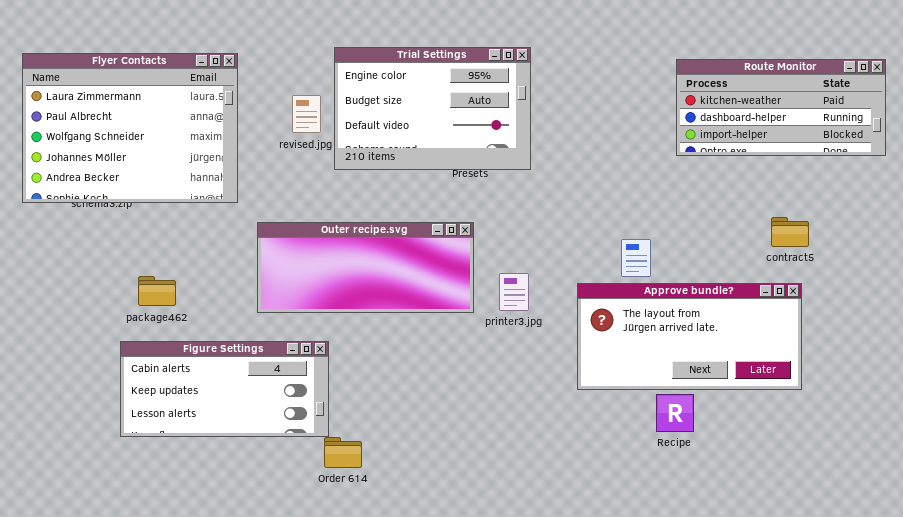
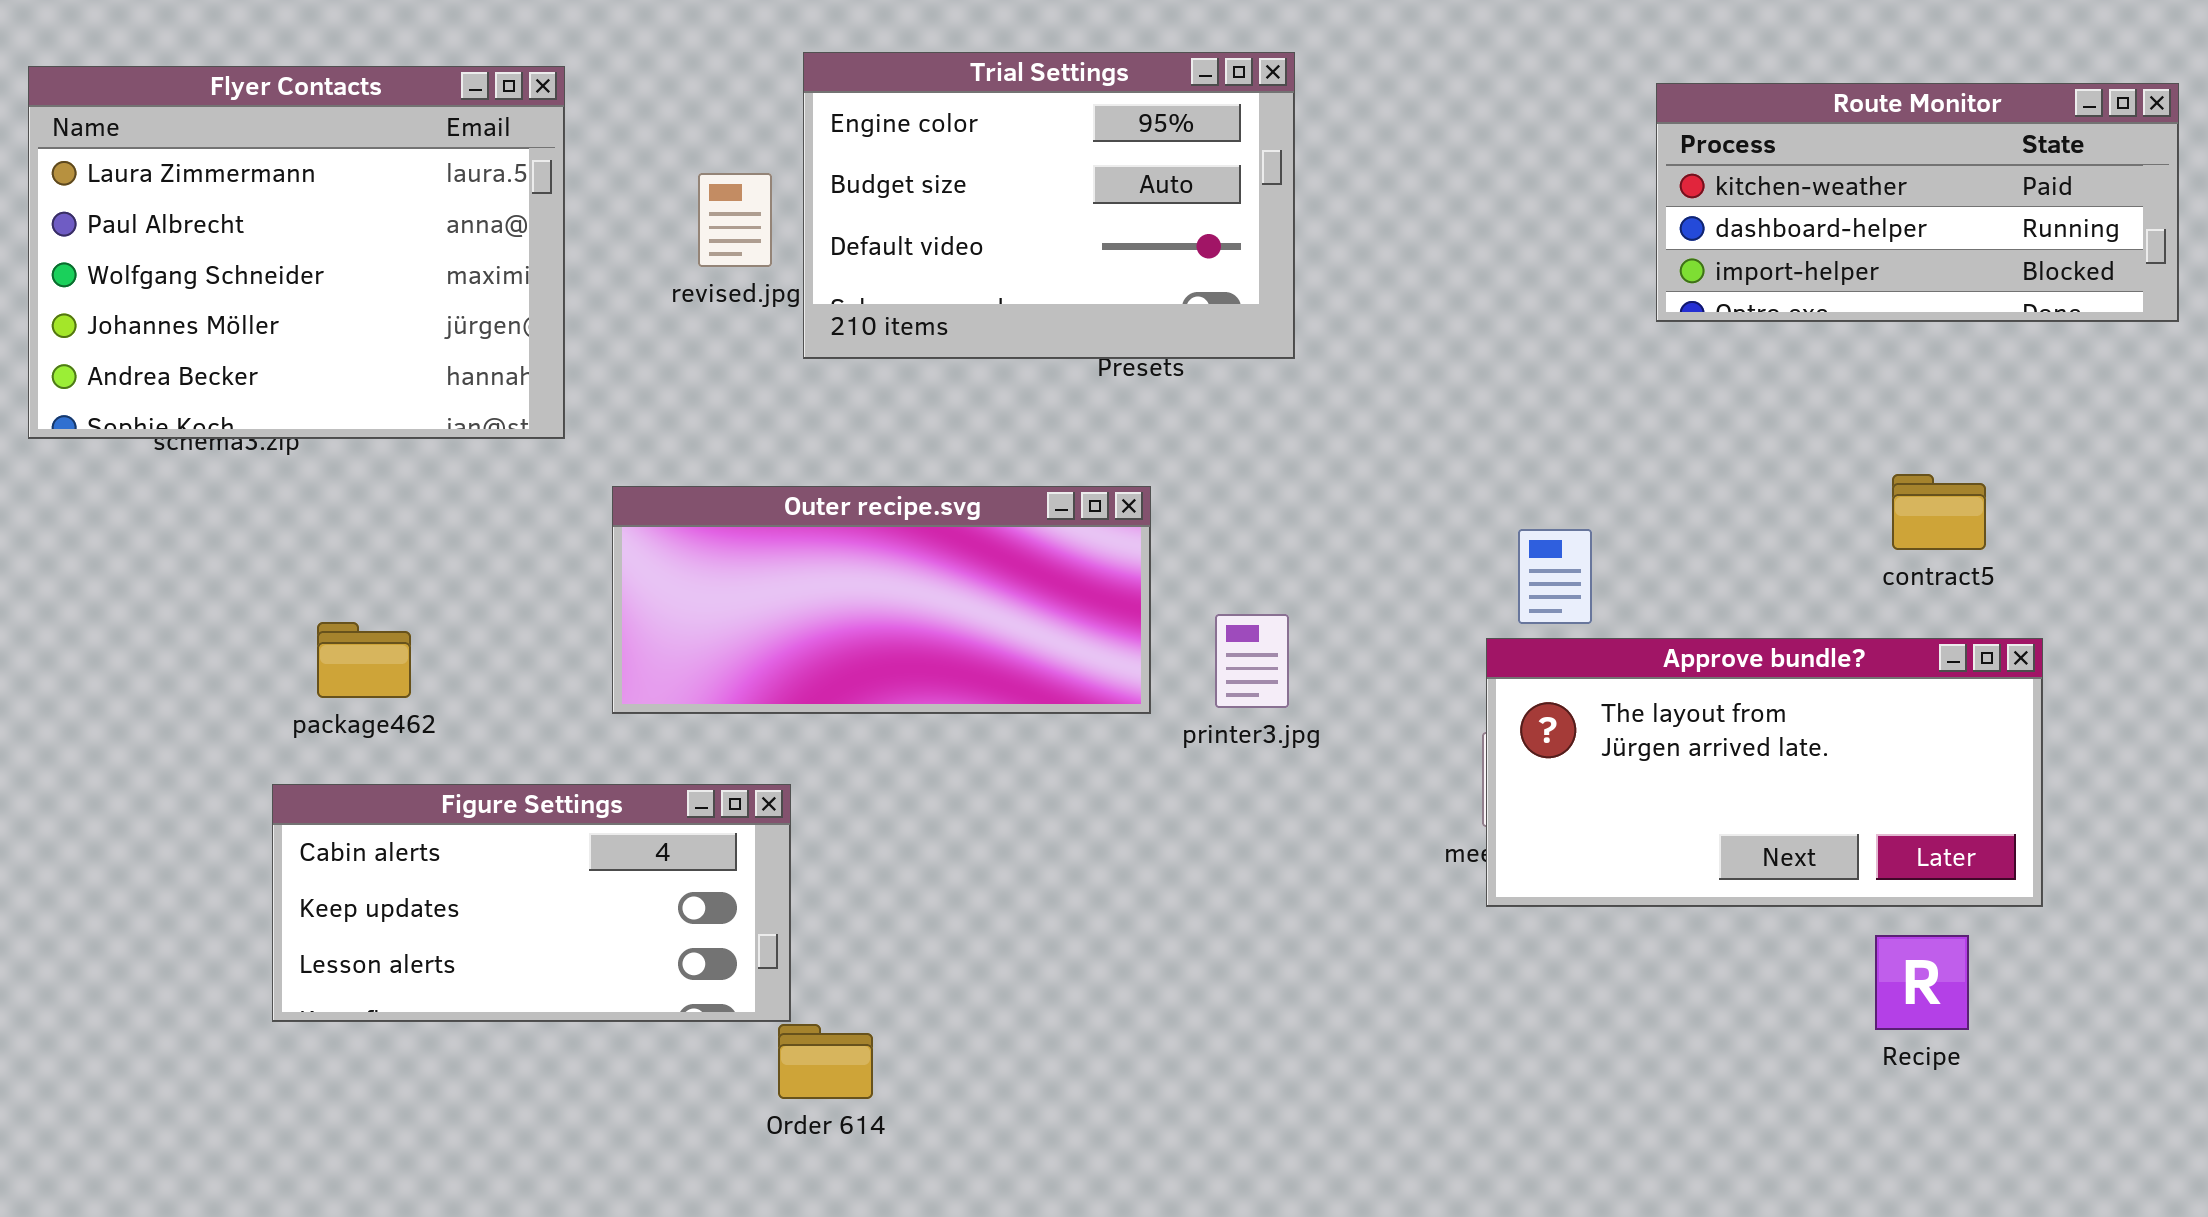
Approve bundle?: [577,283,802,390] -> [1486,638,2043,907], moved
Recipe: [656,394,694,432] -> [1875,935,1969,1030], moved

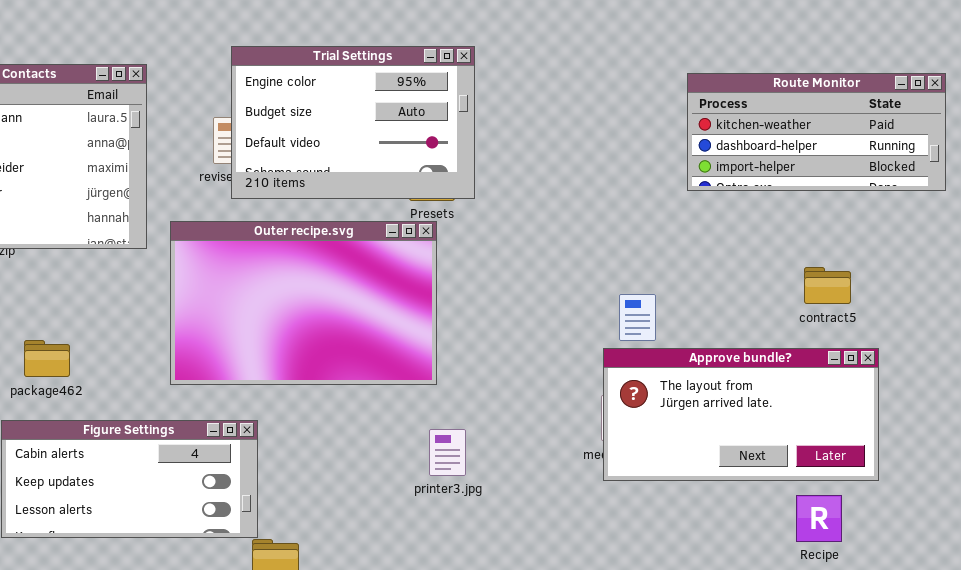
Trial Settings: [803,52,1295,359] -> [231,46,475,199], moved
Outer recipe.svg: [612,486,1151,714] -> [170,221,437,385], resized
printer3.jpg: [1215,614,1289,708] -> [429,429,466,476], moved

